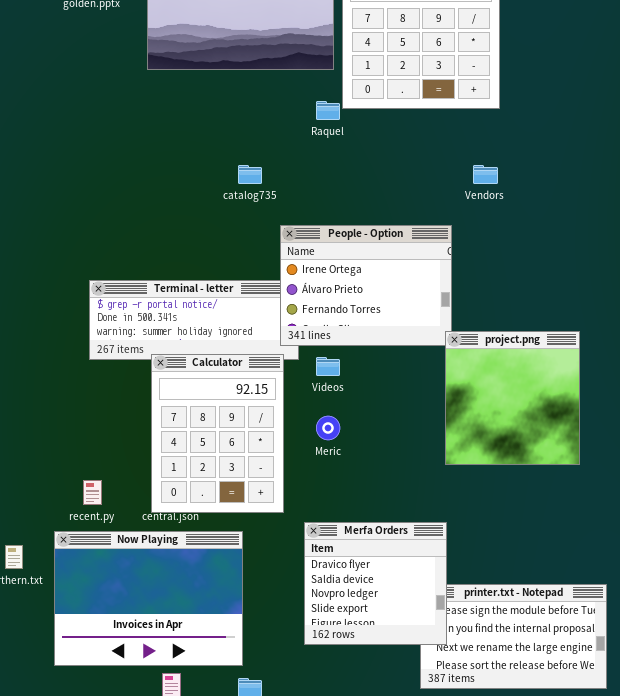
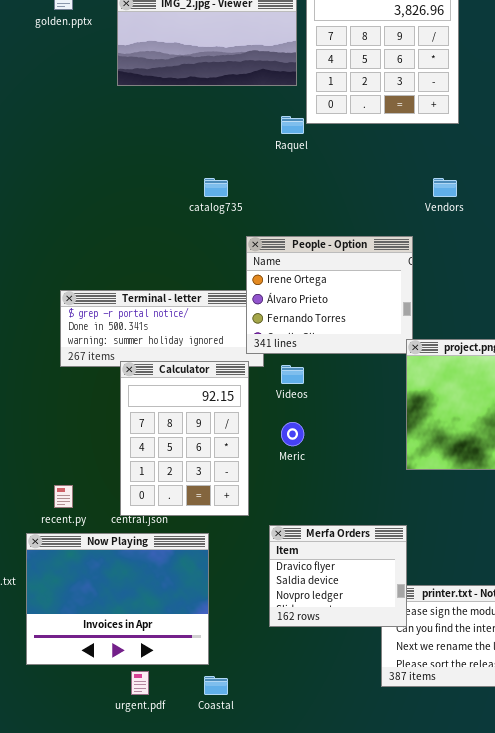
Merfa Orders: [304,522,447,645] -> [269,525,407,627], resized

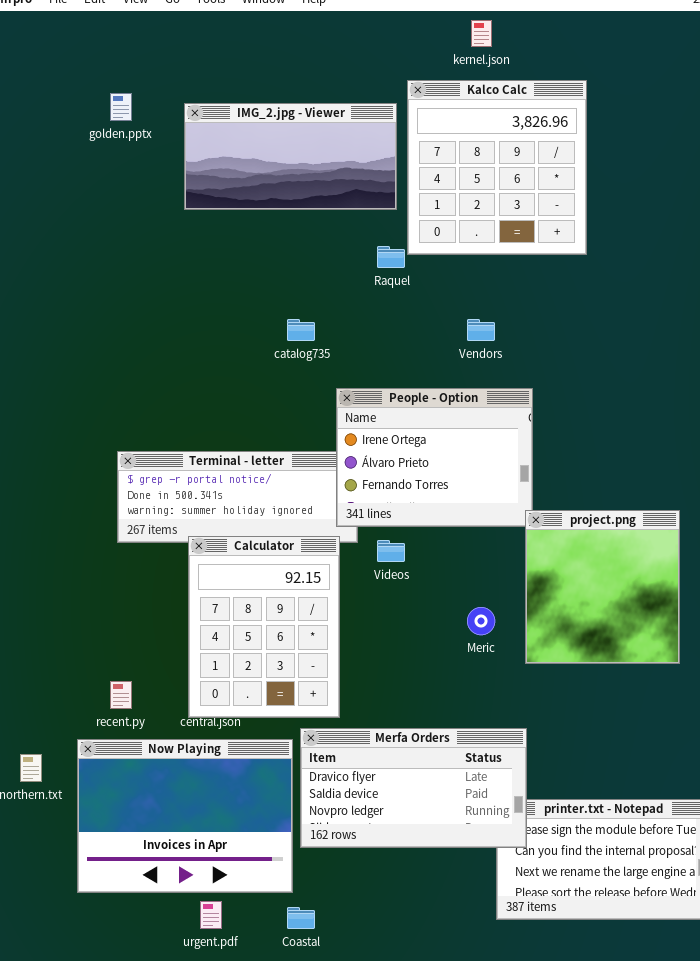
Vendors: [433,178,457,197] -> [467,319,495,341], moved
Meric: [281,422,304,446] -> [467,607,495,635], moved
Merfa Orders: [269,525,407,627] -> [300,728,527,848], resized

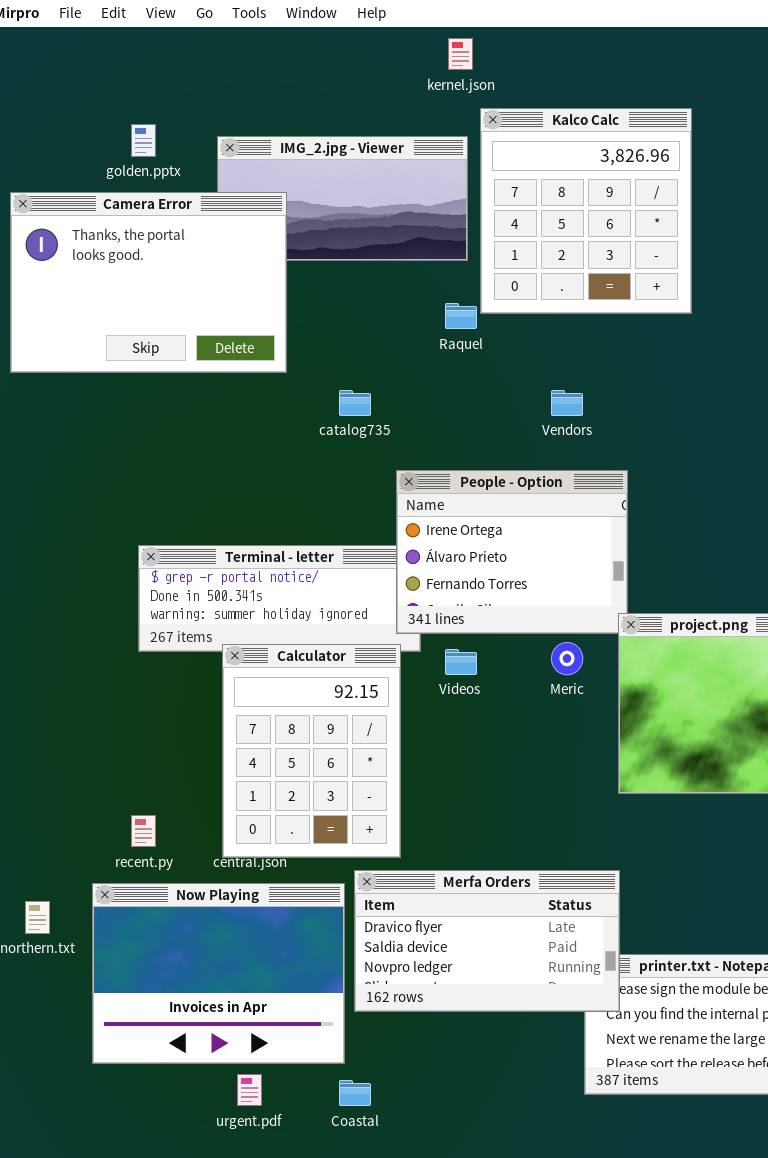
kernel.json: [471,20,492,47] -> [448,38,473,70], moved
Camera Error: none -> [10,192,287,373], opened
Meric: [467,607,495,635] -> [551,642,583,675], moved

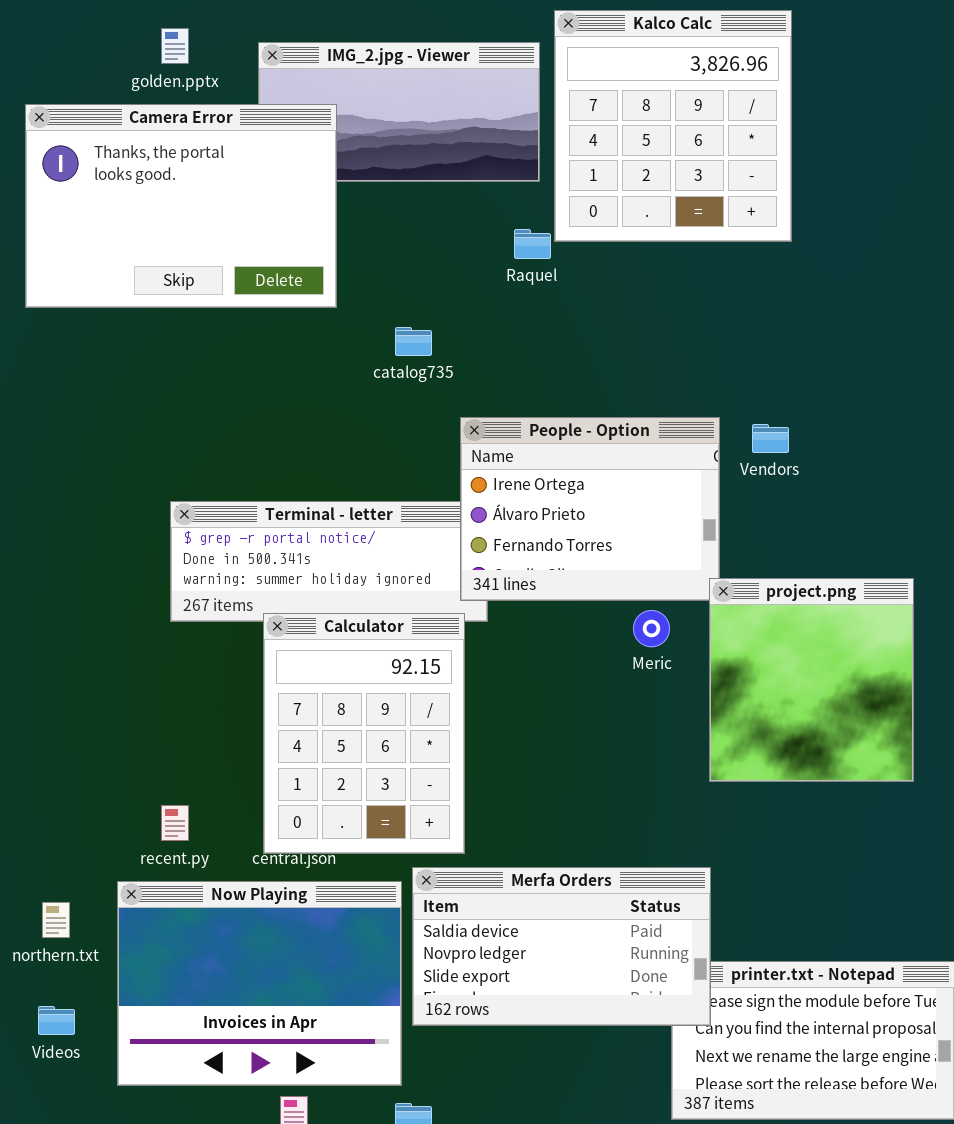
Vendors: [551,390,583,416] -> [752,424,789,453], moved
Videos: [445,649,477,675] -> [38,1006,75,1035], moved
Merfa Orders: [354,870,620,1012] -> [412,867,711,1026], scrolled down 1 row

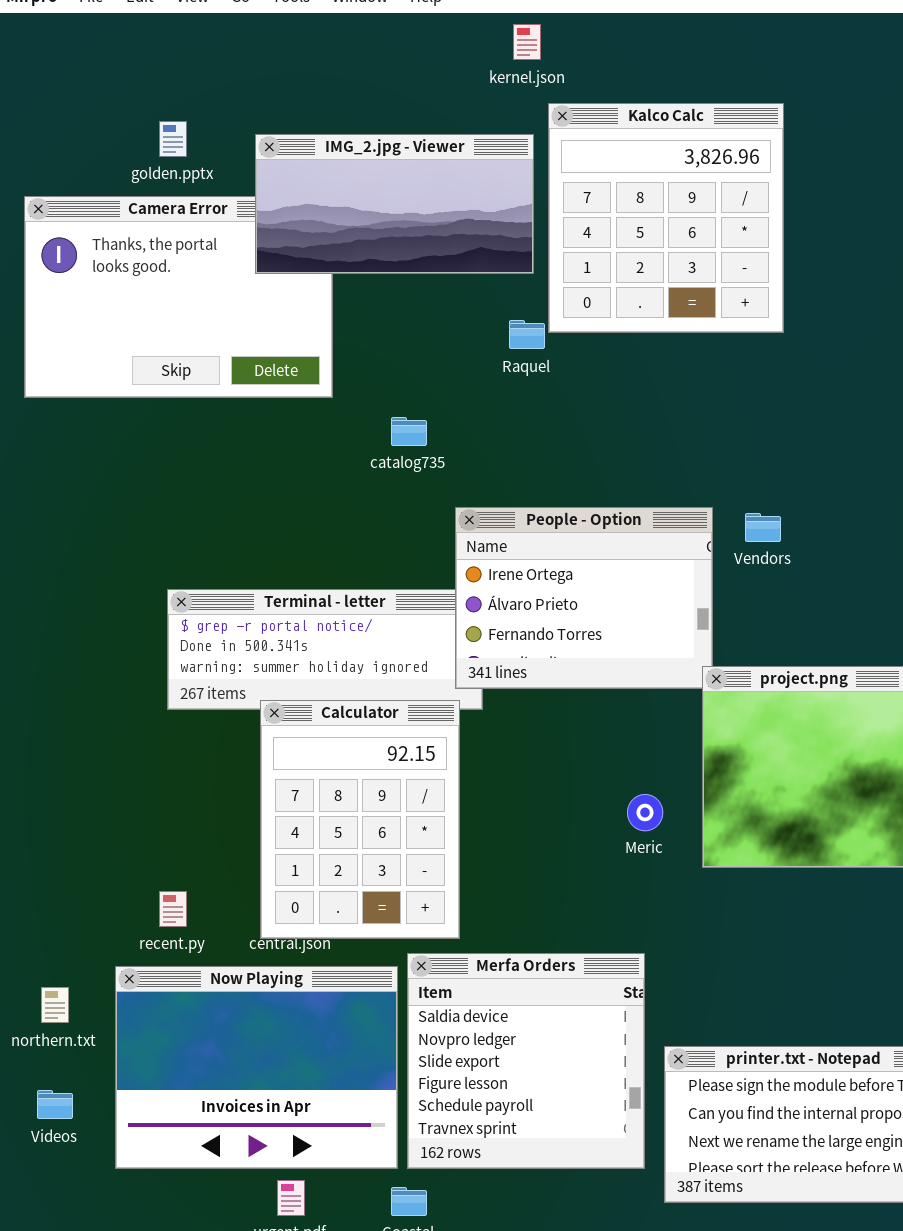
IMG_2.jpg - Viewer: [258,42,540,182] -> [255,134,534,274], raised
Meric: [633,610,670,647] -> [627,794,663,831], moved
Merfa Orders: [412,867,711,1026] -> [407,953,645,1169], resized

